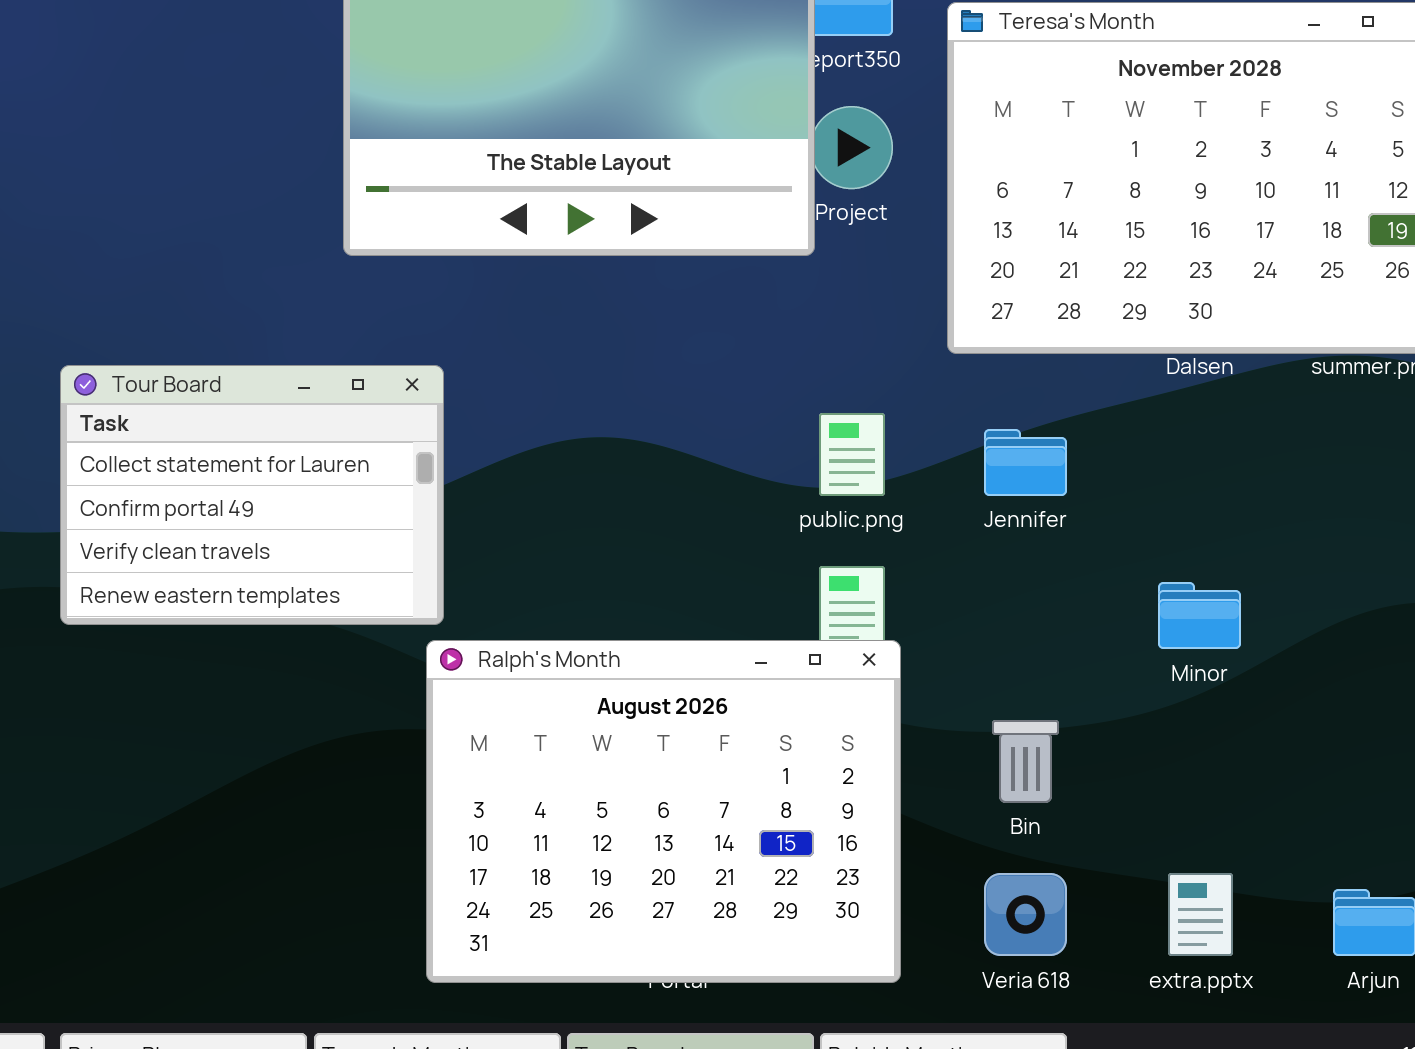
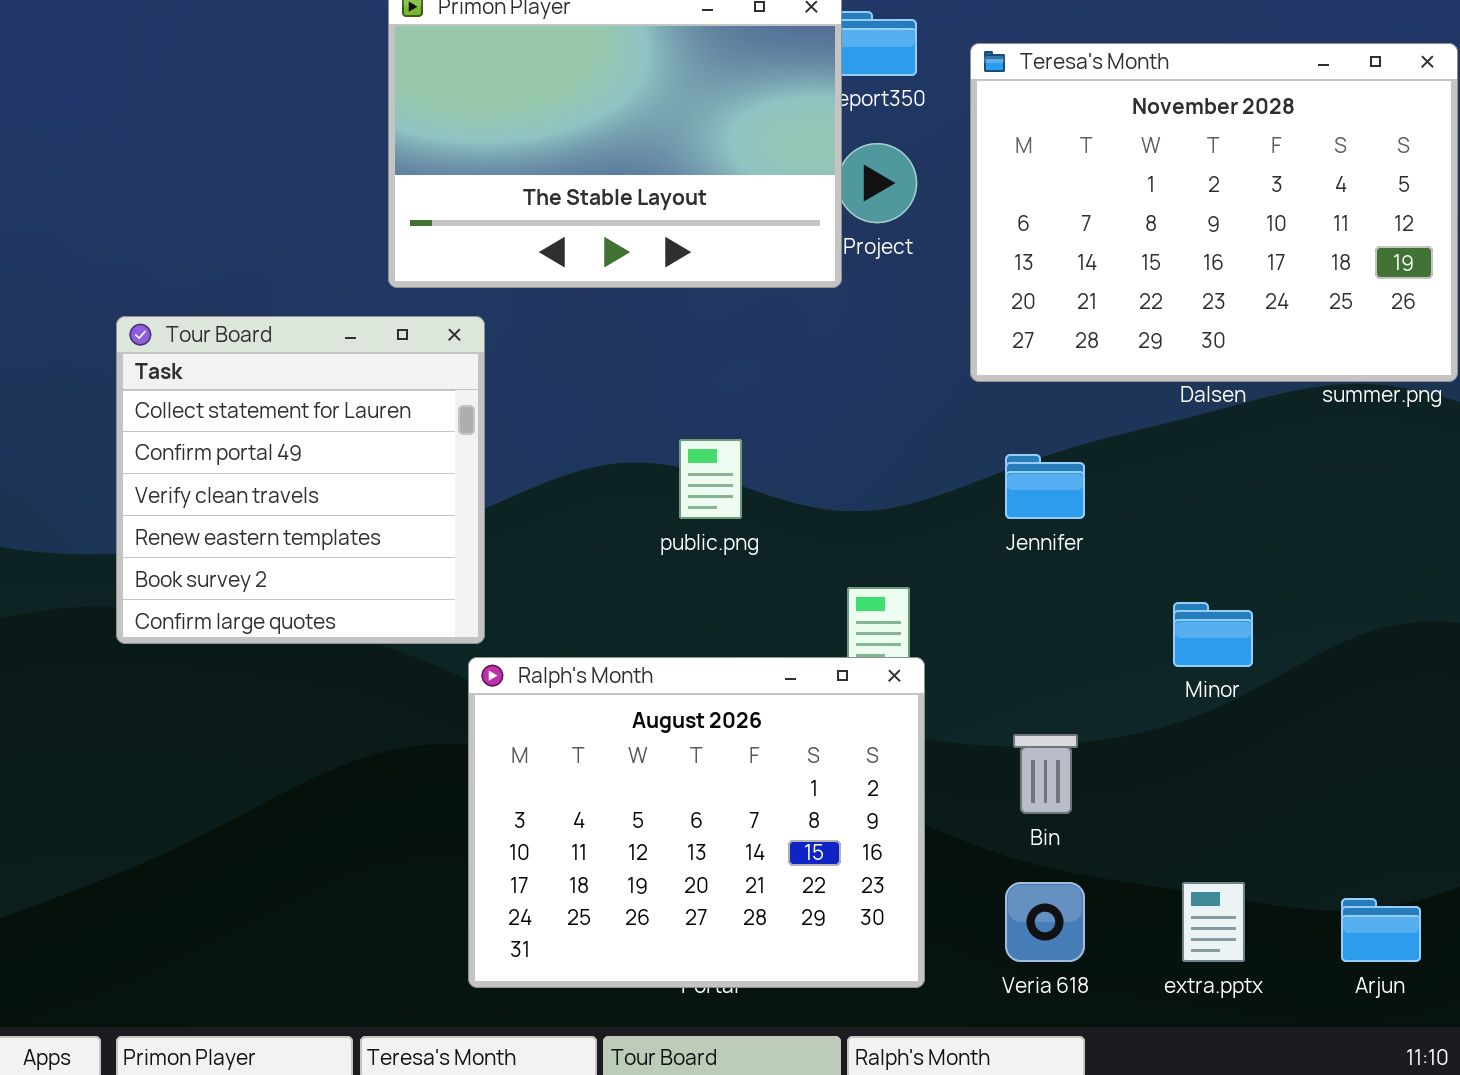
Tour Board: [60,365,444,625] -> [116,316,485,644], resized
public.png: [819,413,885,496] -> [679,439,742,519], moved

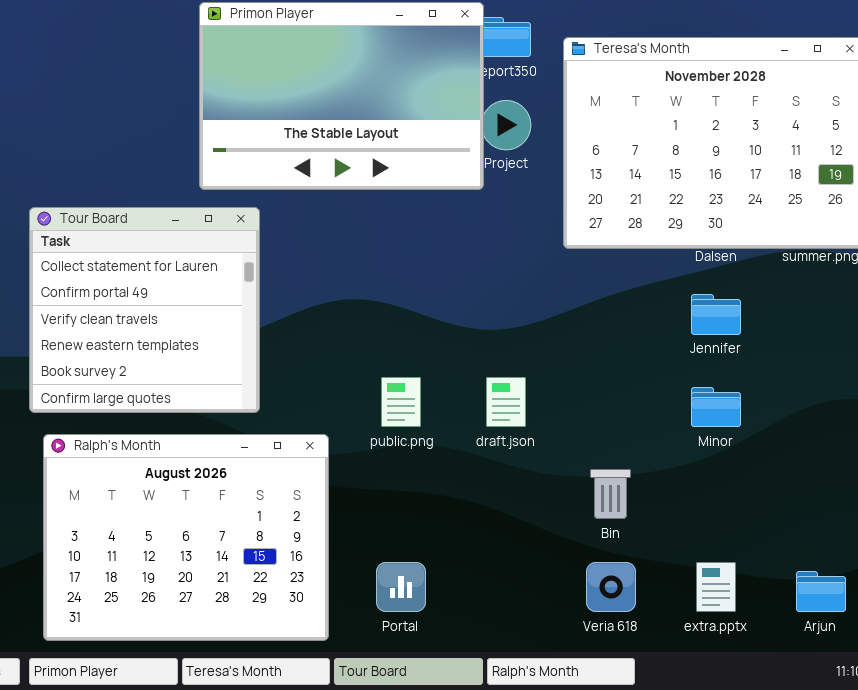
public.png: [679,439,742,519] -> [381,377,421,427], moved
Jennifer: [1005,454,1085,519] -> [691,294,741,335], moved
Ralph's Month: [468,657,925,988] -> [43,434,329,641], moved

